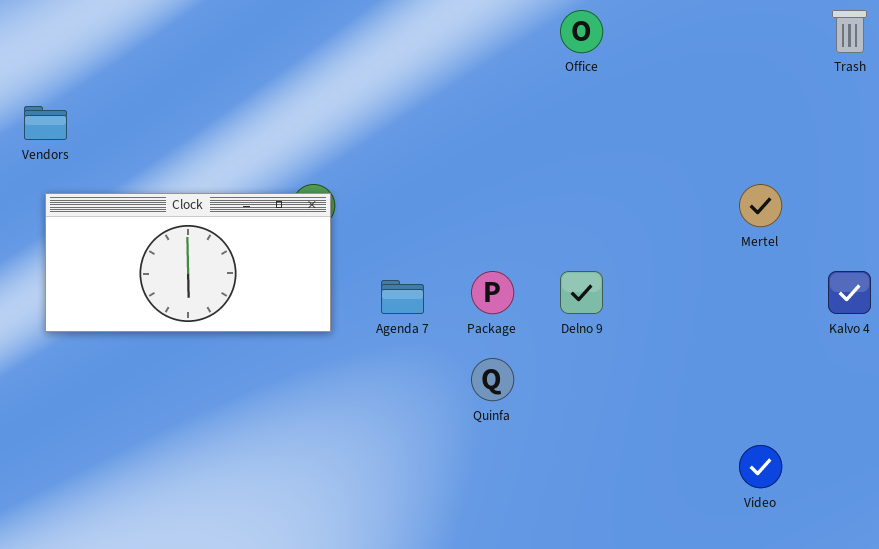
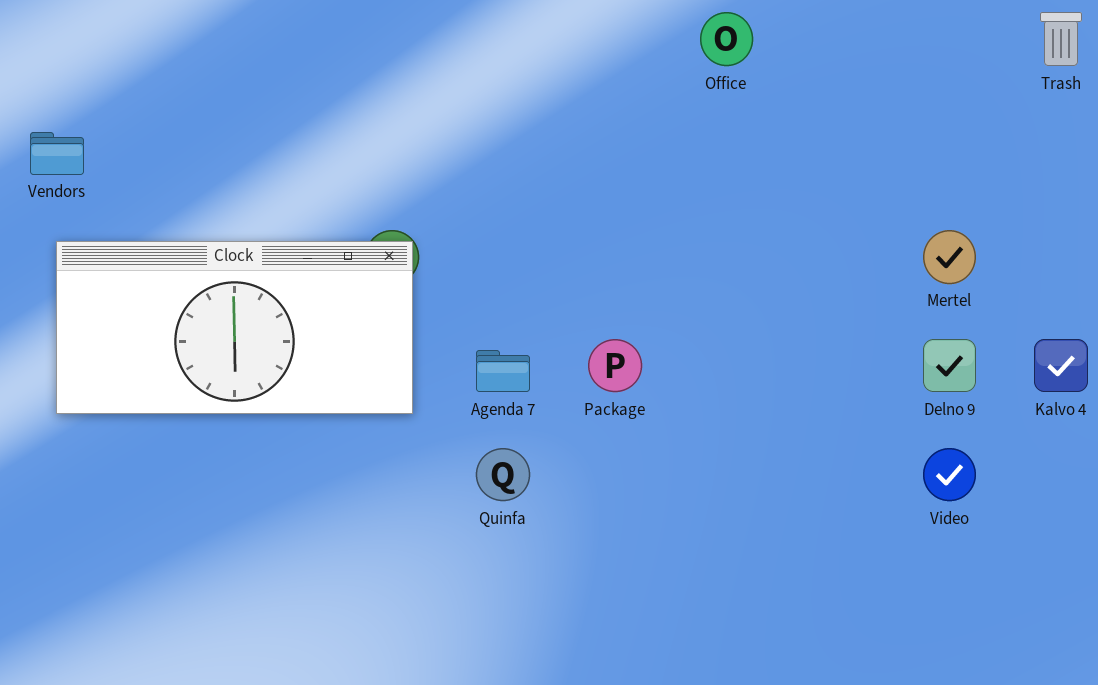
Delno 9: [560,271,603,314] -> [923,339,976,392], moved
Quinfa: [471,358,514,401] -> [476,448,530,501], moved
Video: [739,445,782,488] -> [923,448,976,501], moved

